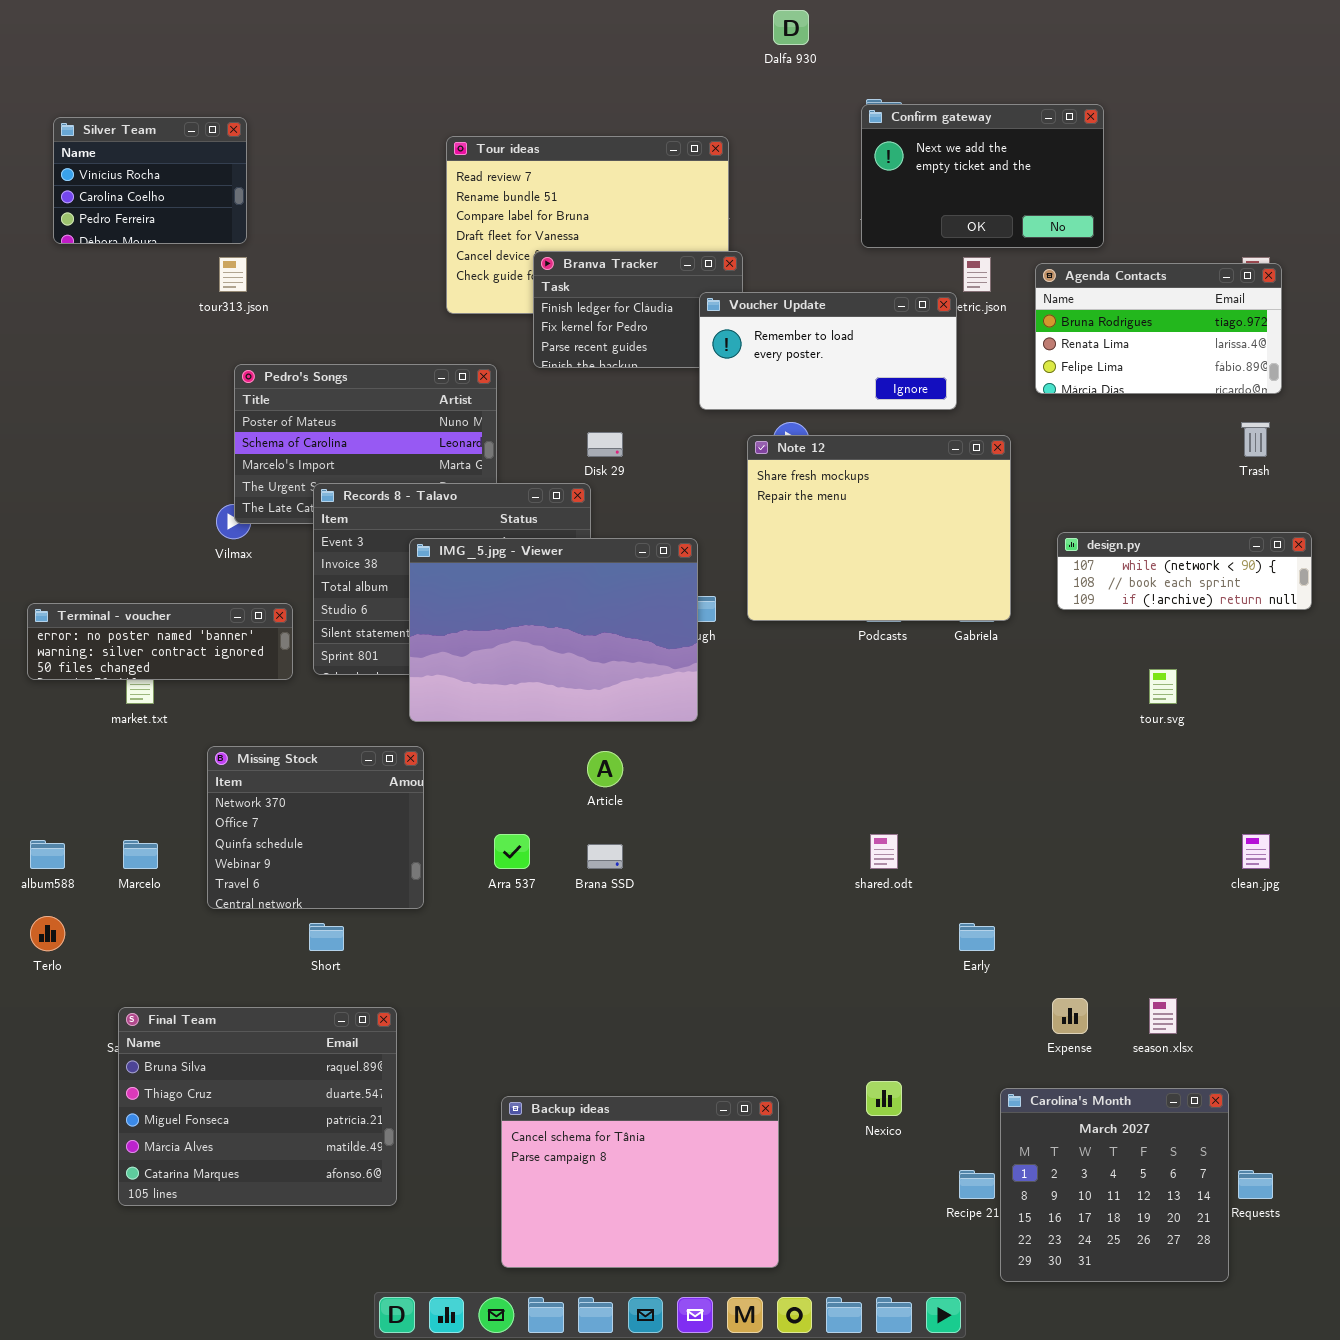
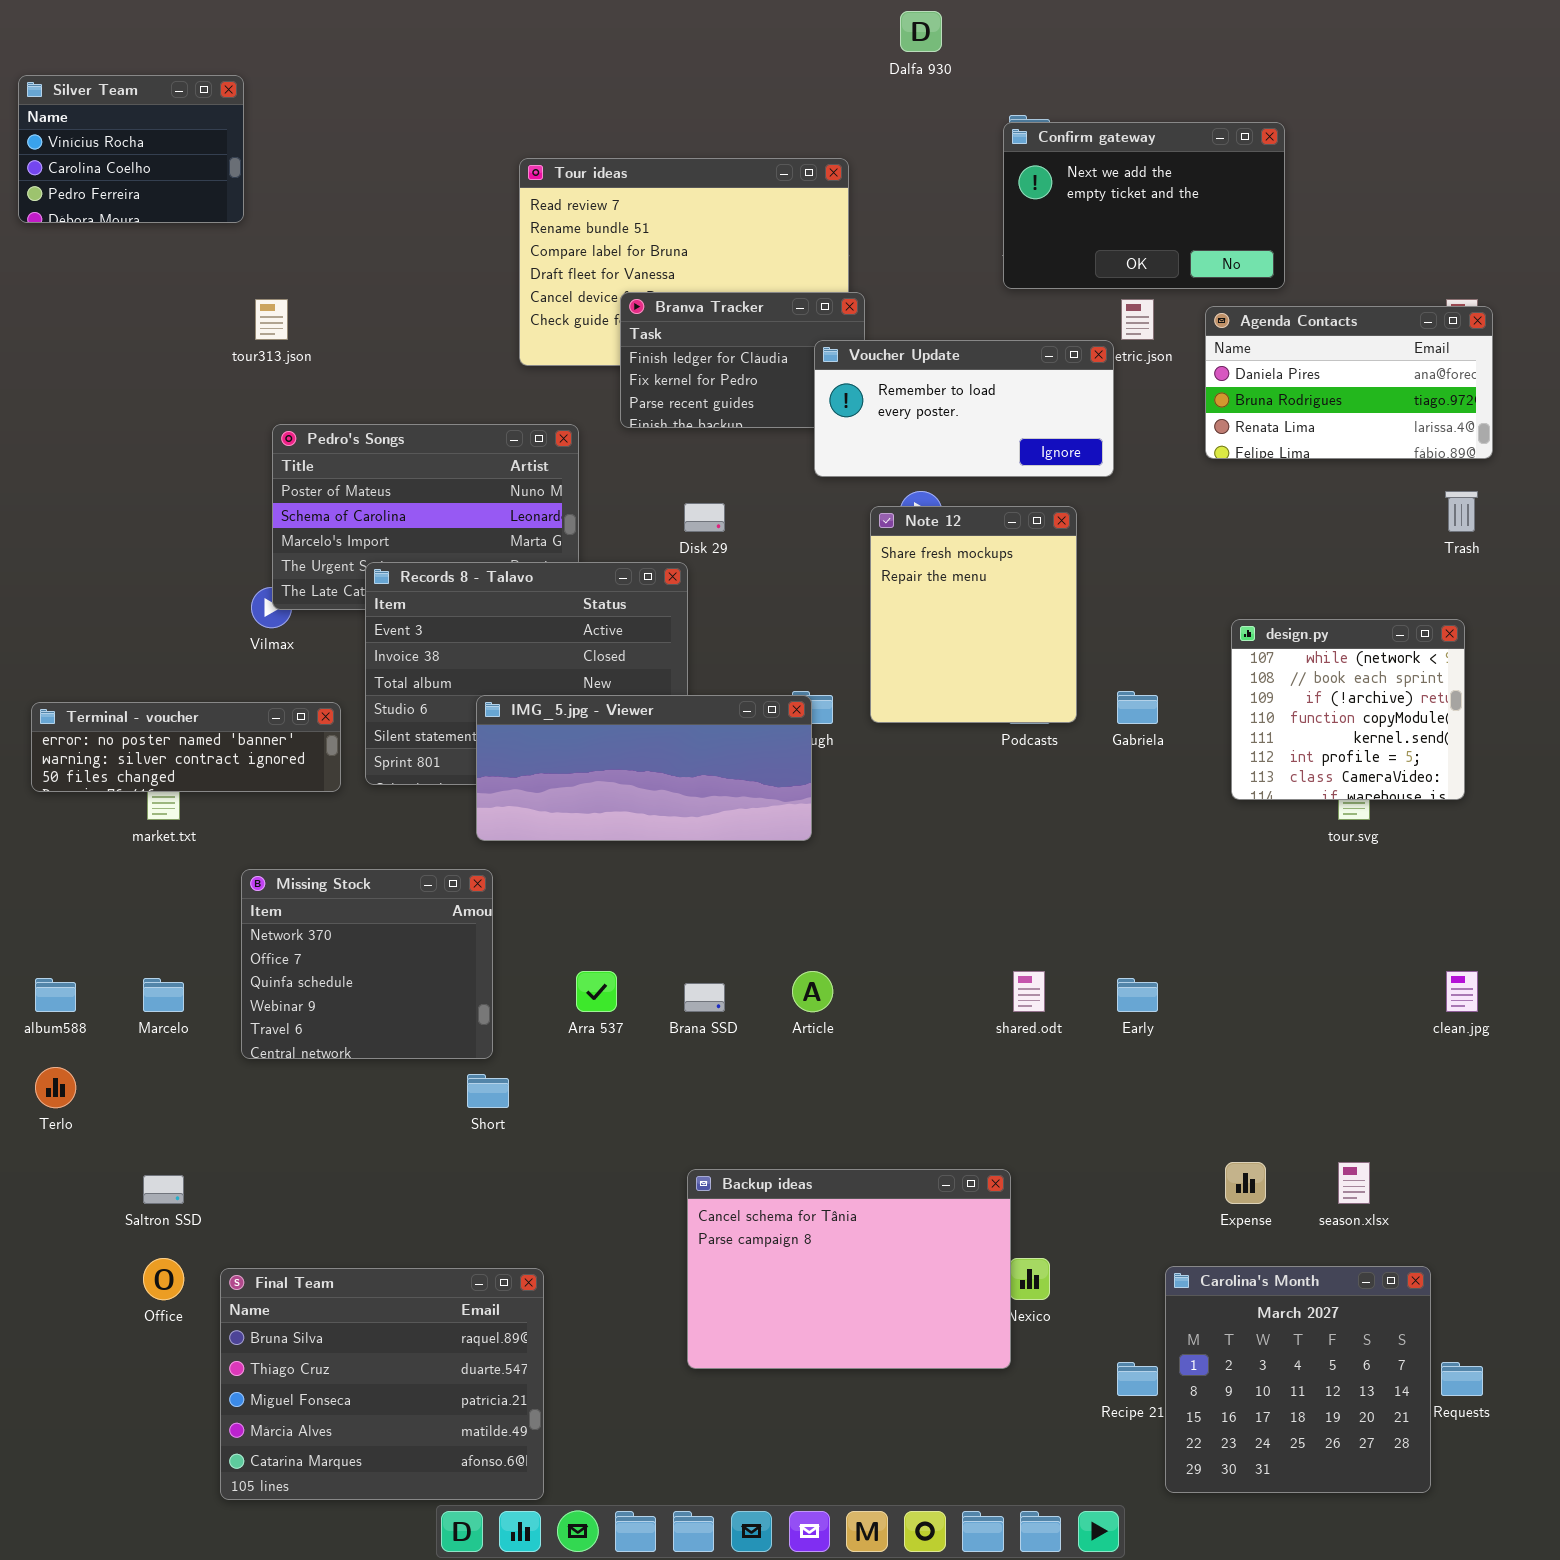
Silver Team: [53,117,247,244] -> [18,75,244,223], moved
Agenda Contacts: [1035,263,1282,394] -> [1205,306,1493,459], scrolled up 1 row
Note 12: [747,435,1011,621] -> [870,506,1077,723], resized
design.py: [1057,532,1312,610] -> [1231,619,1465,800], resized
IMG_5.jpg - Viewer: [409,538,698,722] -> [476,695,812,841], resized
Article: [587,751,623,787] -> [792,971,833,1012], moved
Short: [309,923,344,951] -> [467,1074,509,1108], moved
Early: [959,923,995,951] -> [1117,978,1158,1012], moved
Final Team: [118,1007,397,1206] -> [220,1268,544,1500], moved
Backup ideas: [501,1096,779,1268] -> [687,1169,1011,1369], moved

